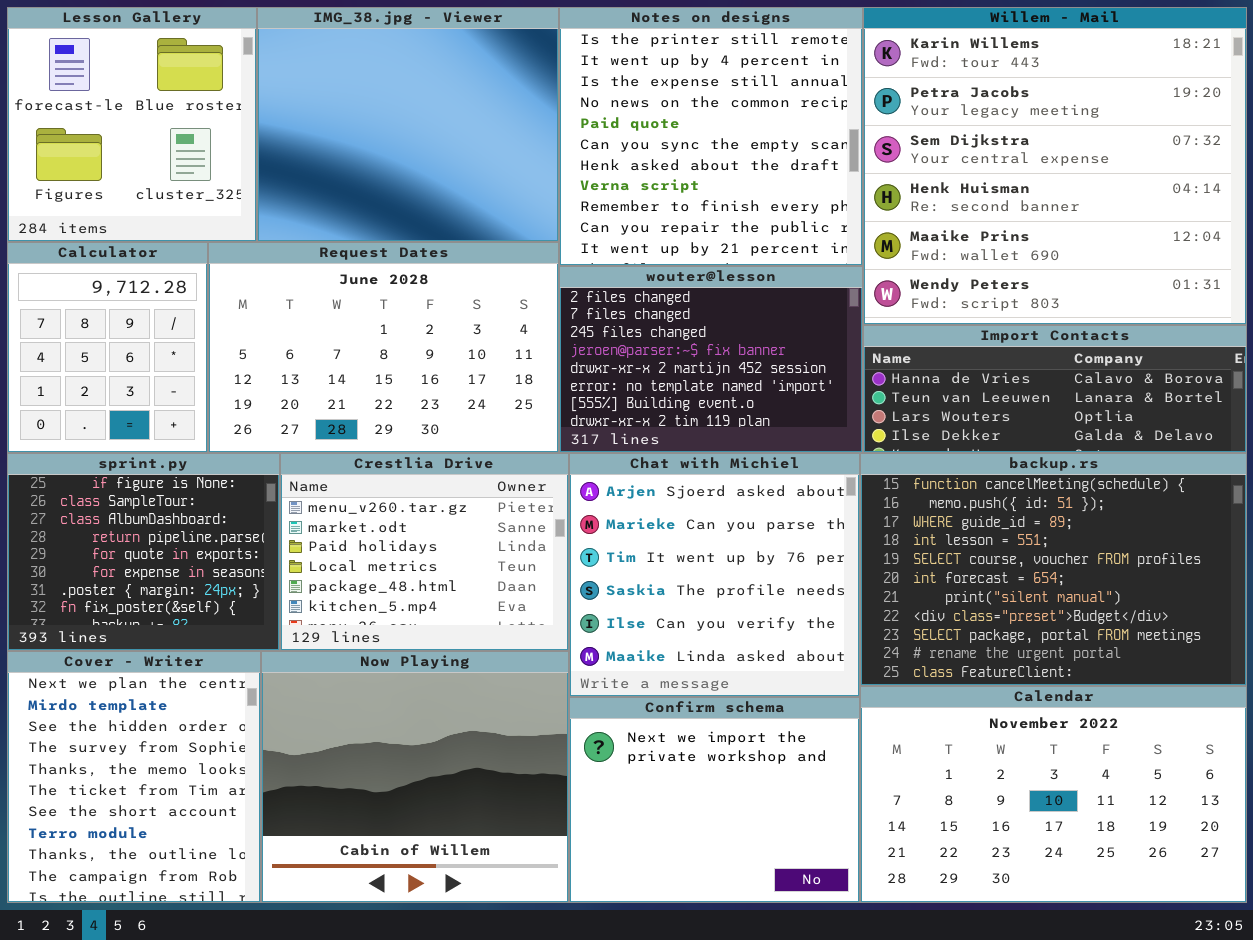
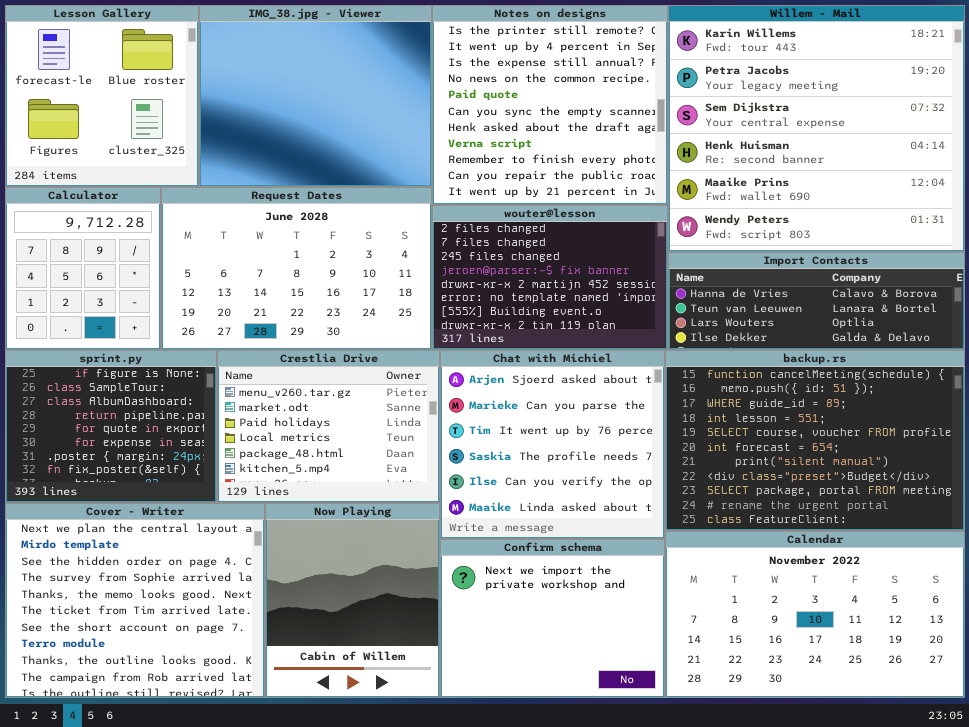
Cover - Writer: [7,651,261,903] -> [5,503,265,698], resized
Now Playing: [261,651,569,903] -> [265,503,440,698], resized

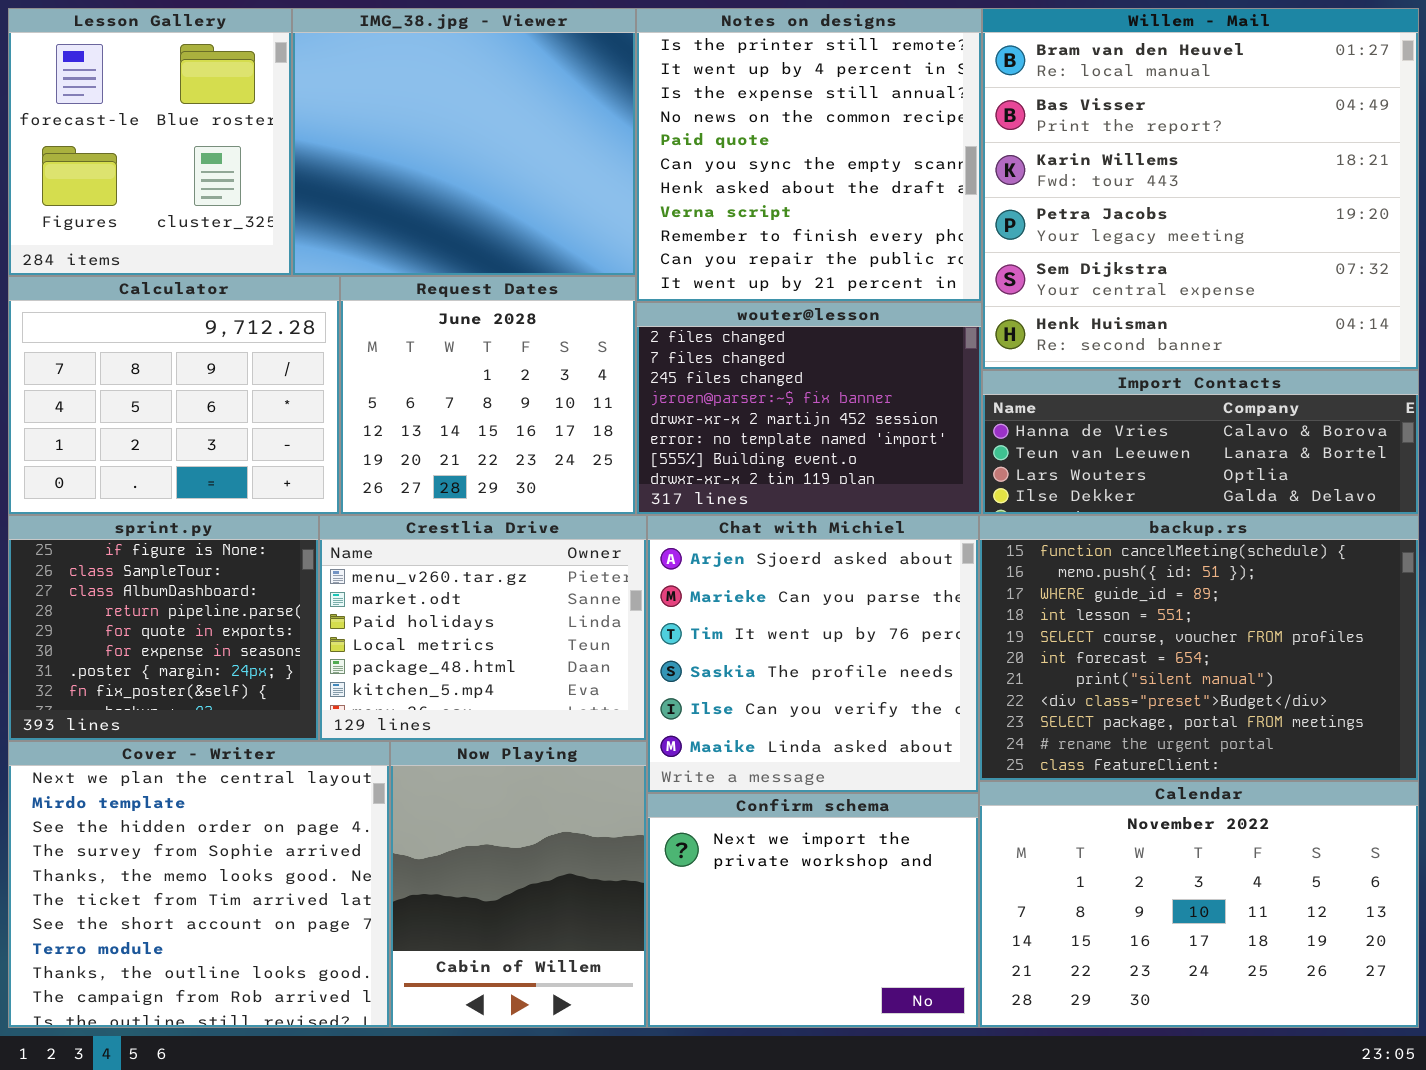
Willem - Mail: [668,5,965,252] -> [982,8,1419,370], scrolled up 2 rows
Calculator: [5,187,161,350] -> [8,276,340,515], resized
Request Dates: [161,187,432,350] -> [340,276,636,515], resized

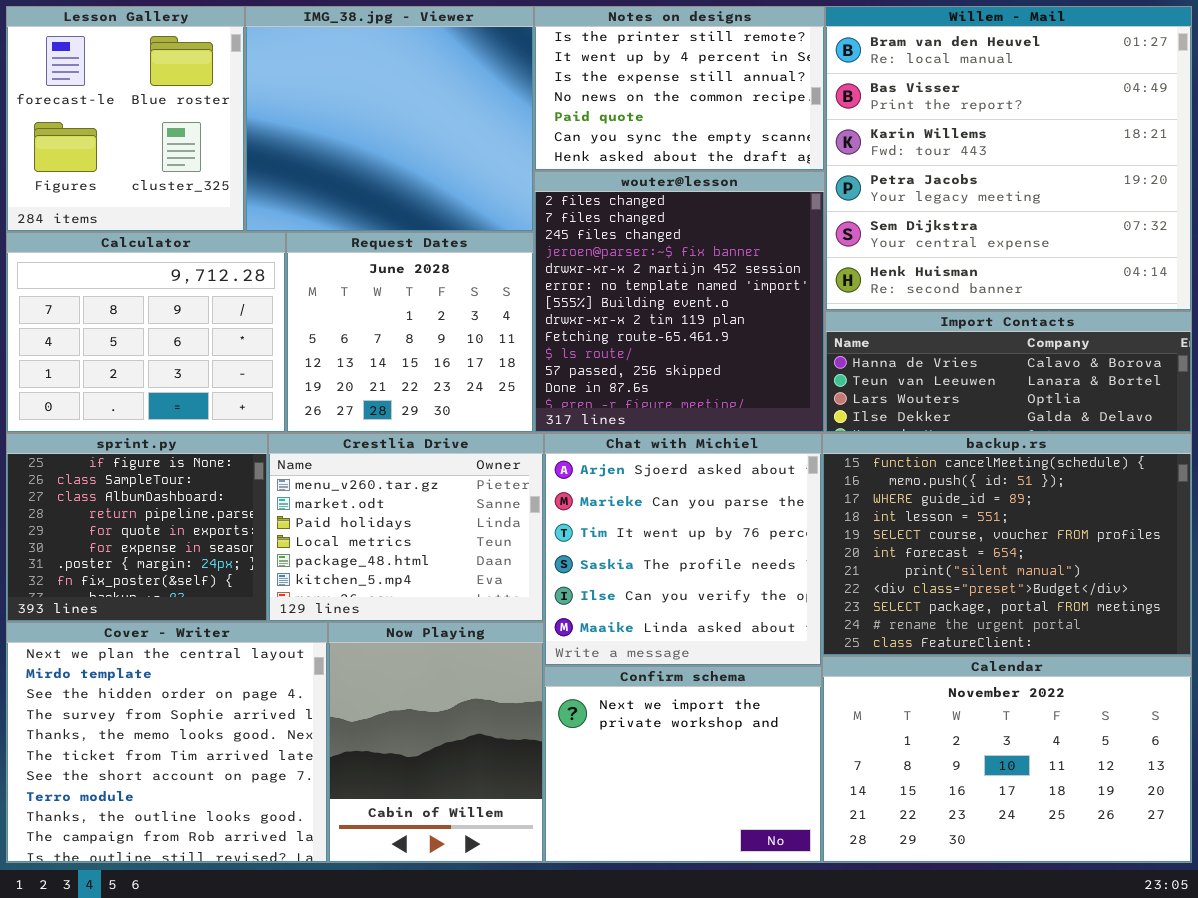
Notes on designs: [636,8,982,302] -> [534,6,825,171], resized
wouter@lesson: [636,302,982,515] -> [534,171,825,433], resized

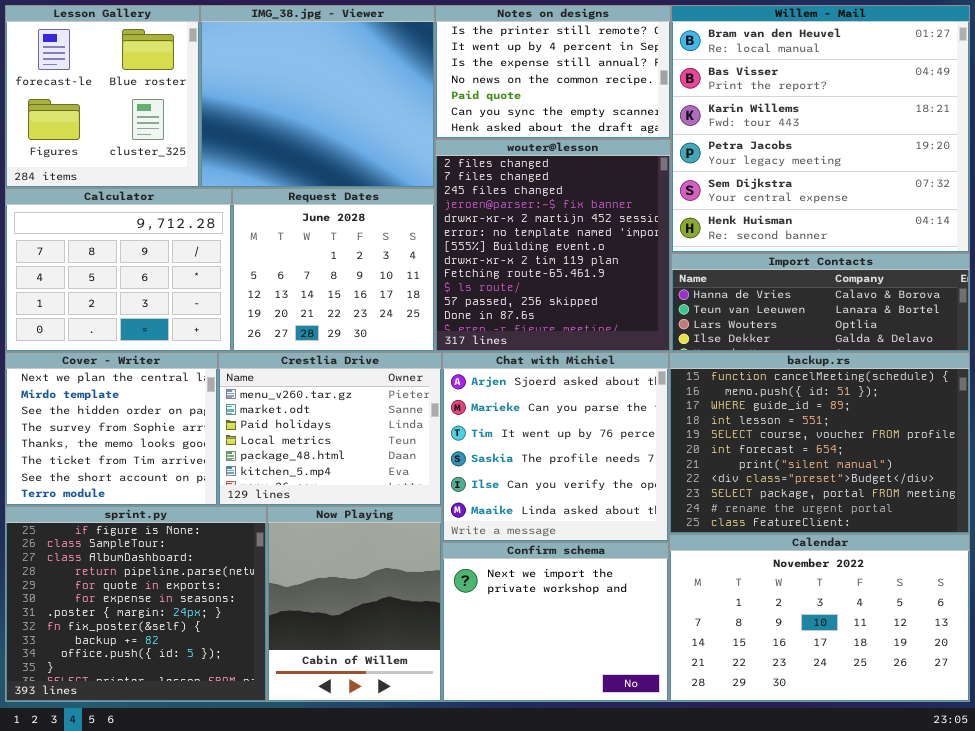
sprint.py: [6,433,268,622] -> [5,506,267,702], moved, resized
Cover - Writer: [6,622,328,863] -> [5,352,218,506], moved, resized

